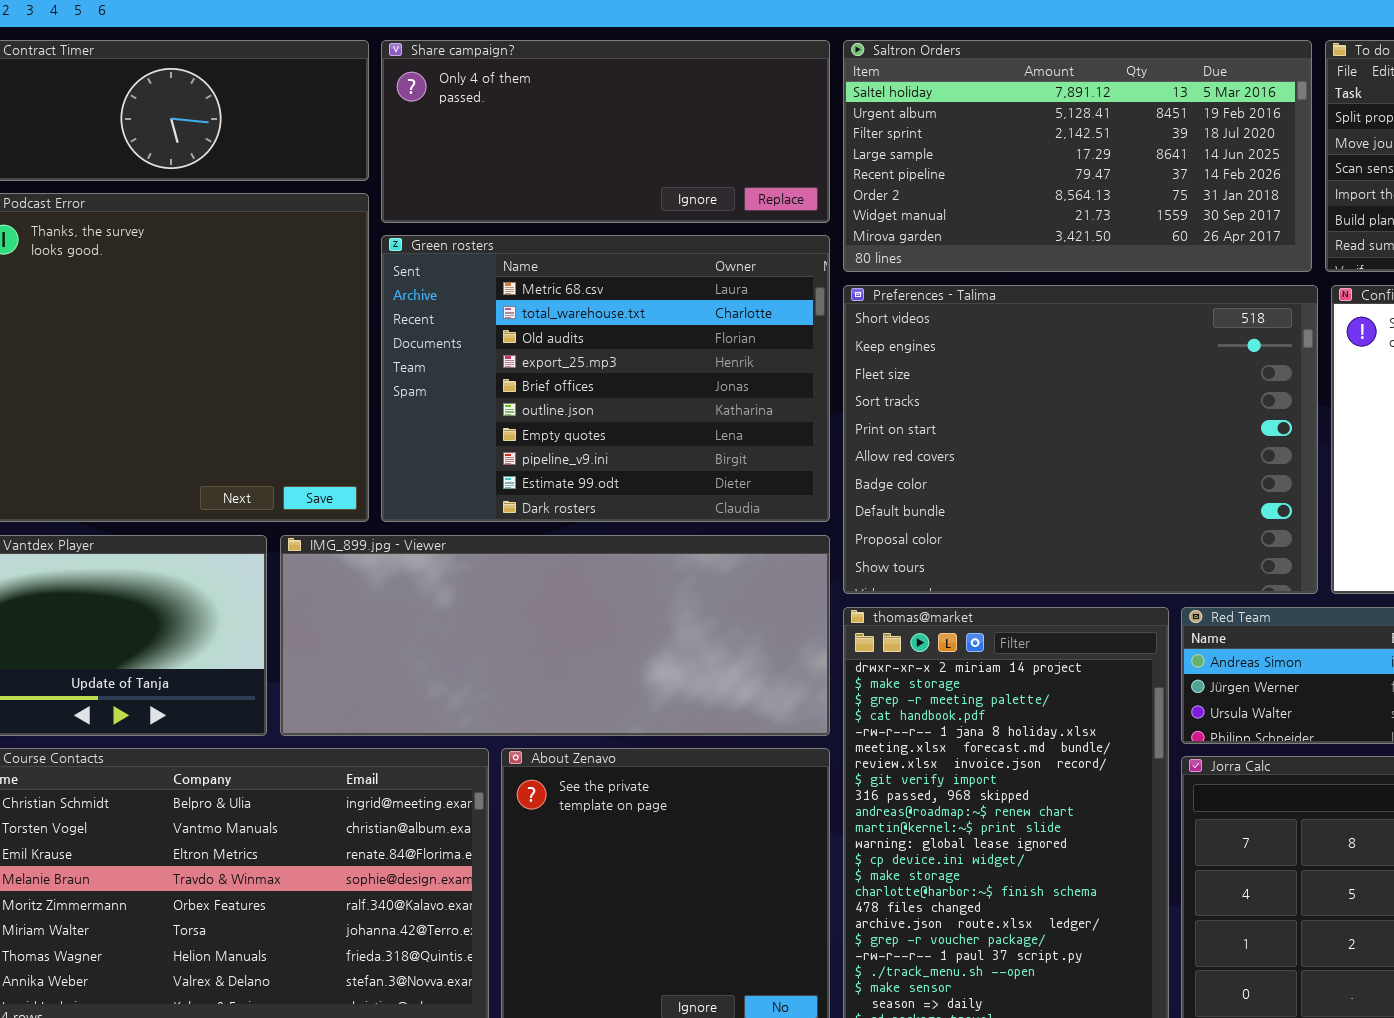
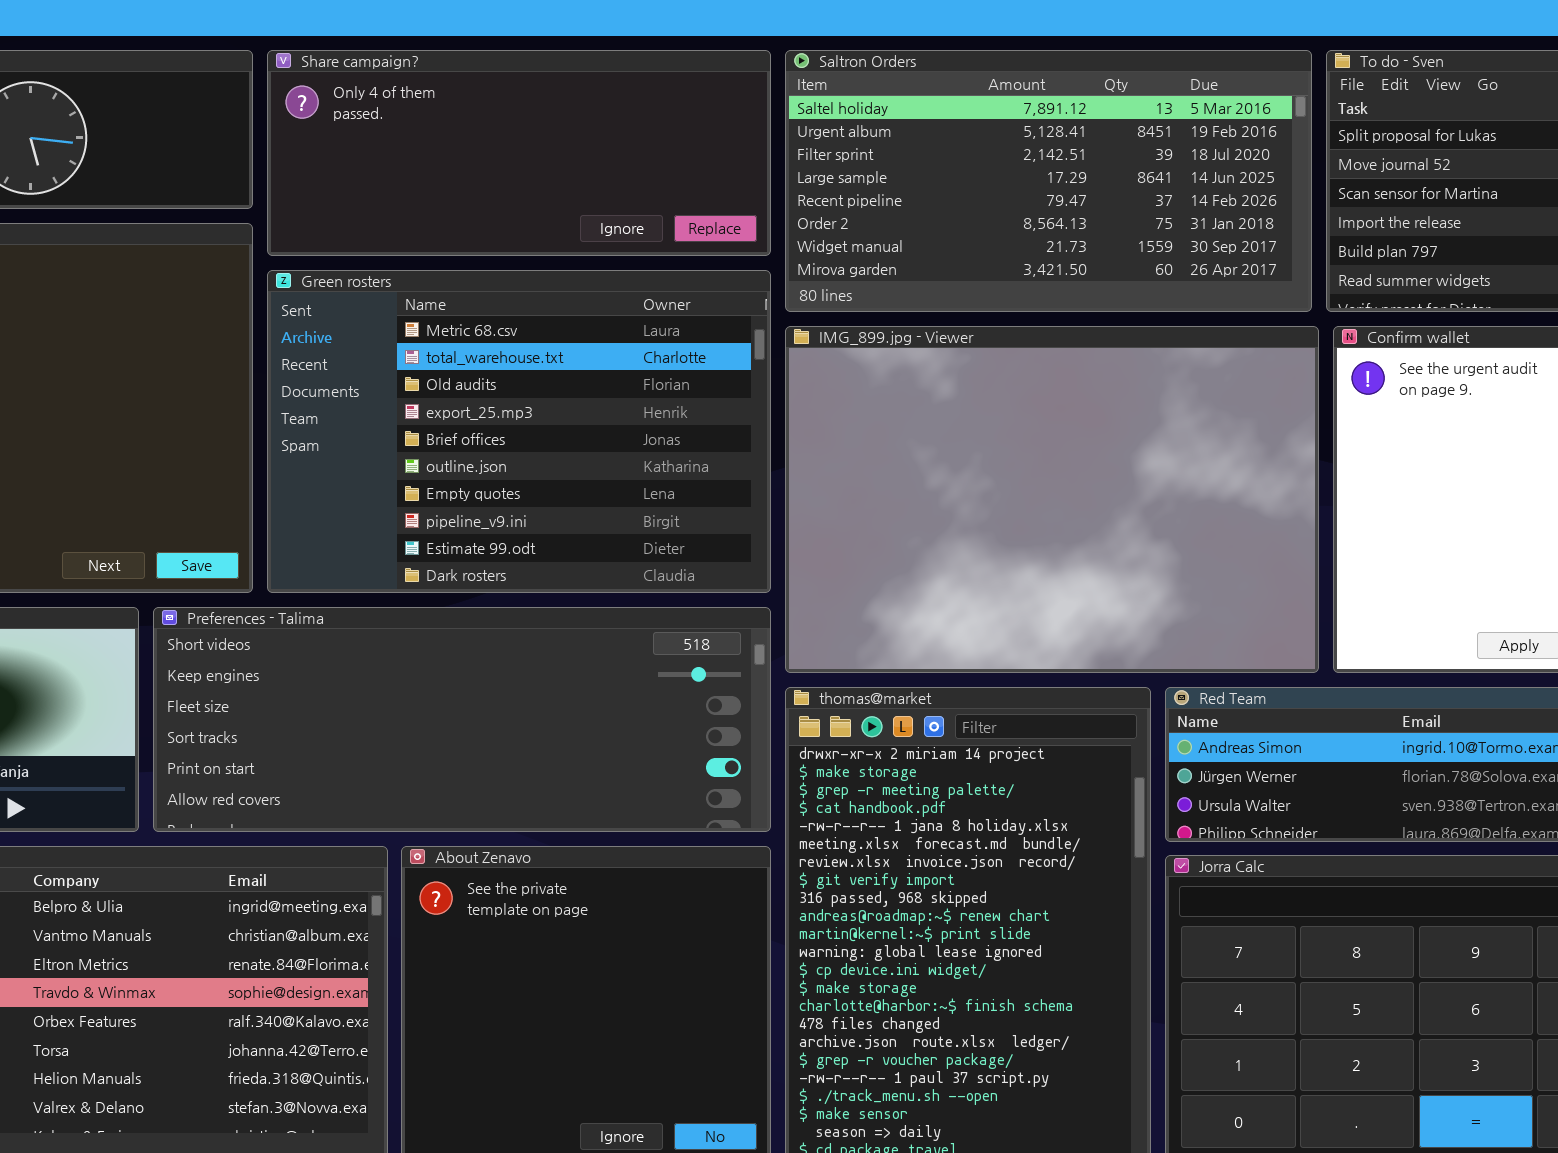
Preferences - Talima: [843,285,1318,594] -> [153,607,771,832], moved, resized
IMG_899.jpg - Viewer: [280,535,830,736] -> [785,326,1319,673], moved, resized

